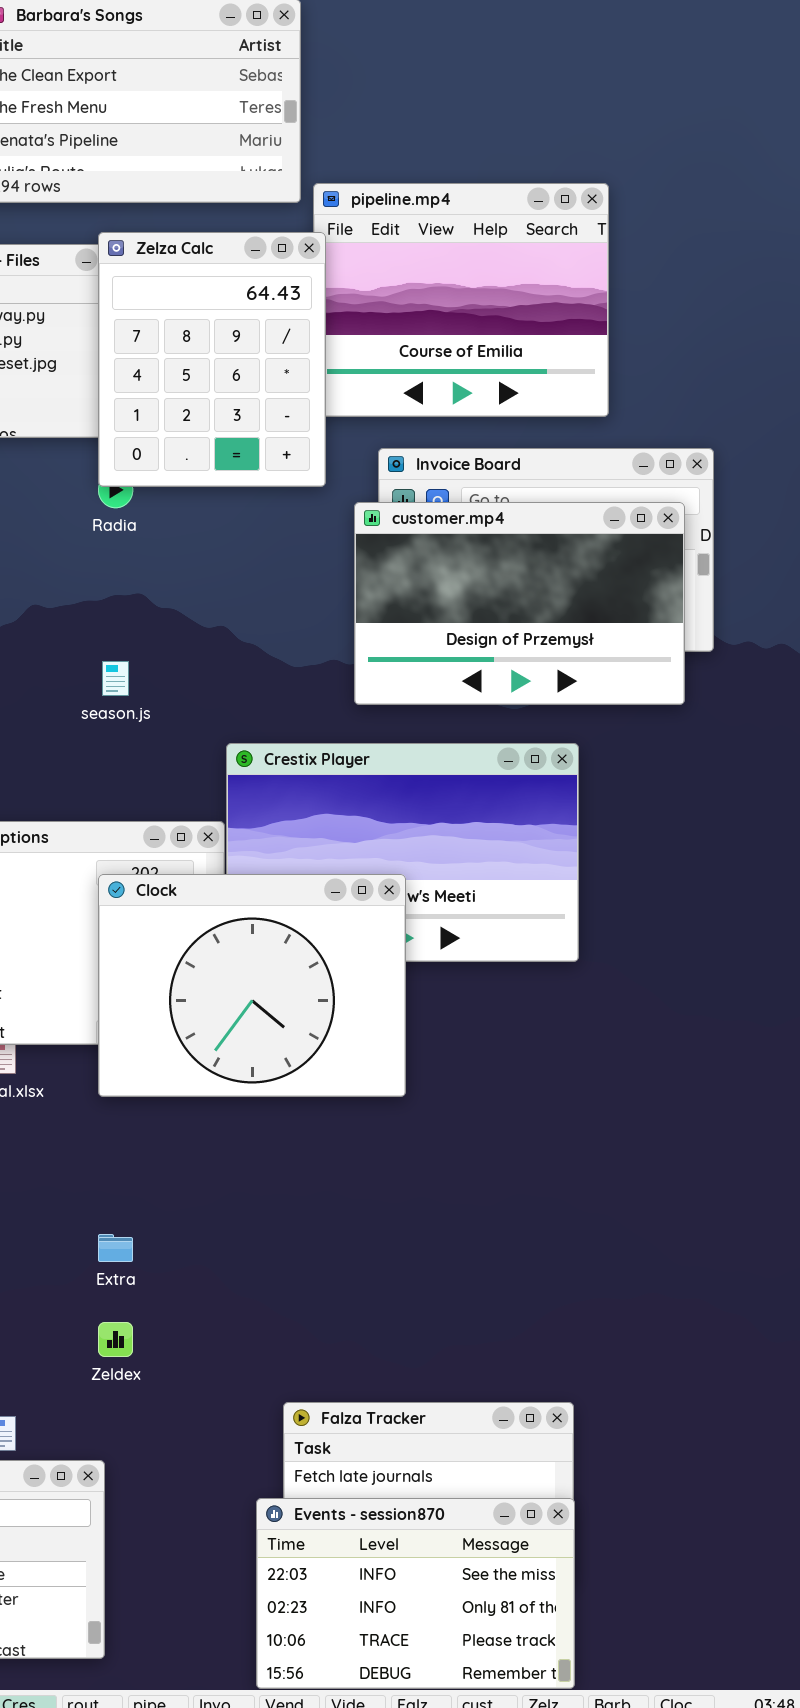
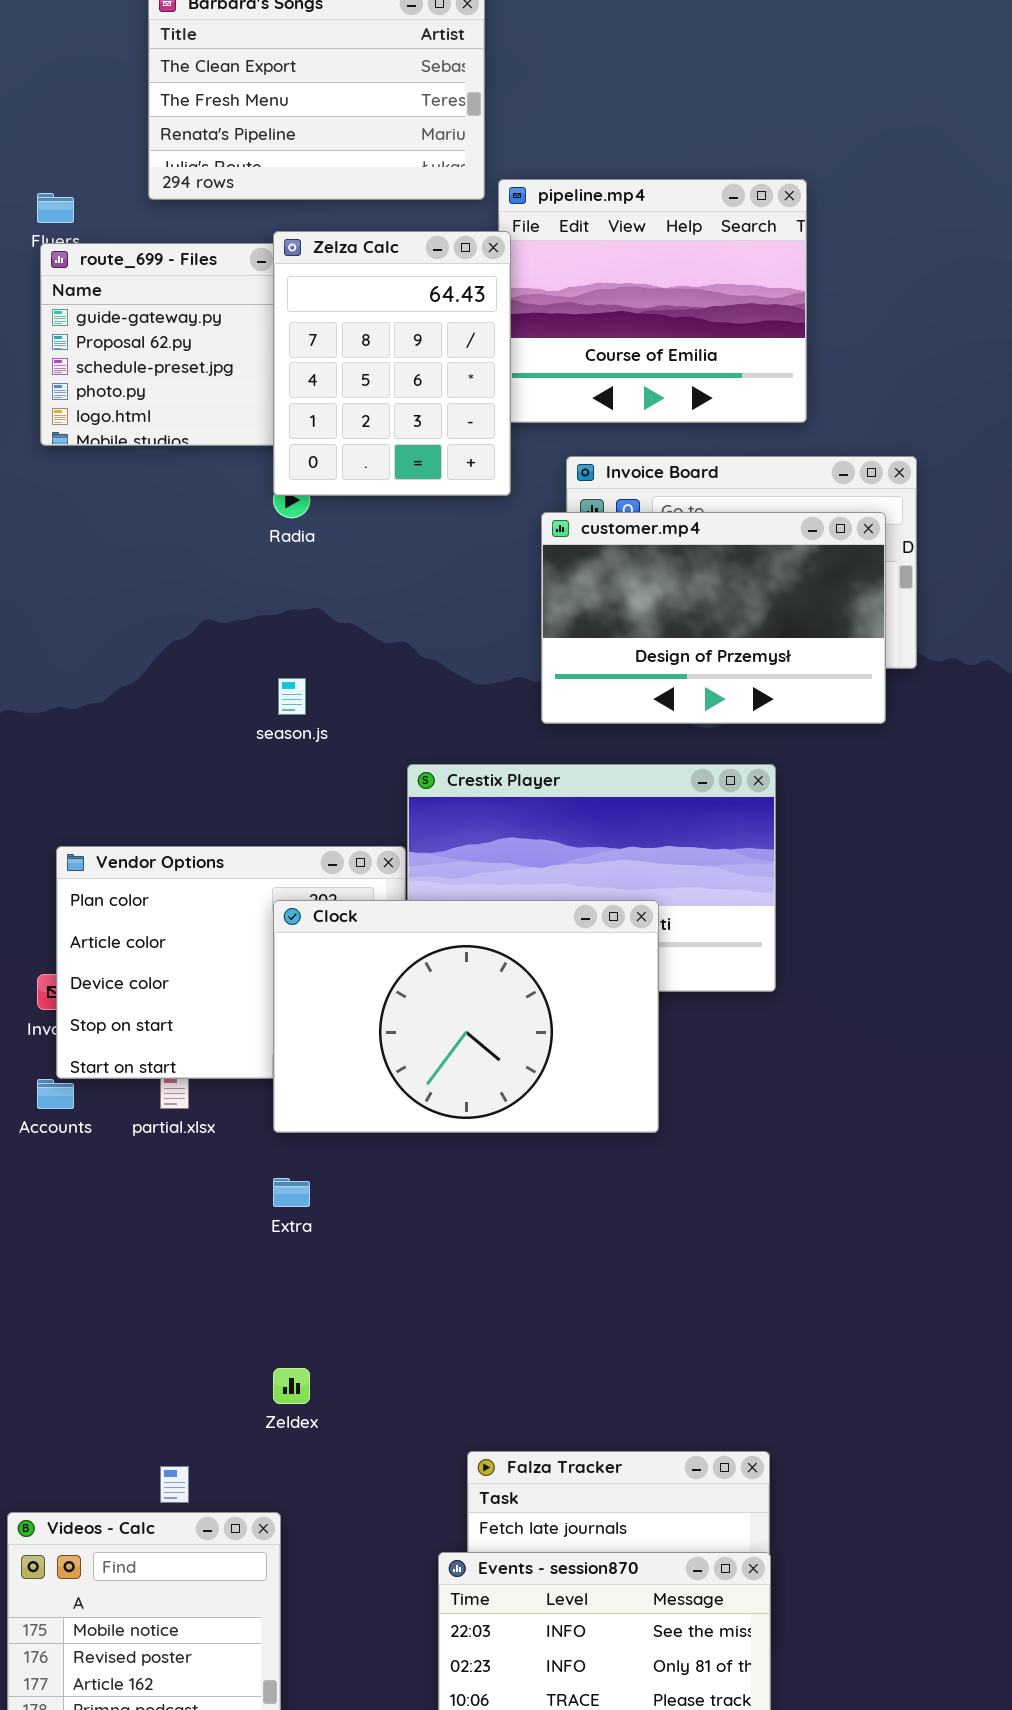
Clock: [98,874,406,1097] -> [273,900,659,1133], resized
Extra: [98,1234,133,1262] -> [273,1178,310,1207], moved

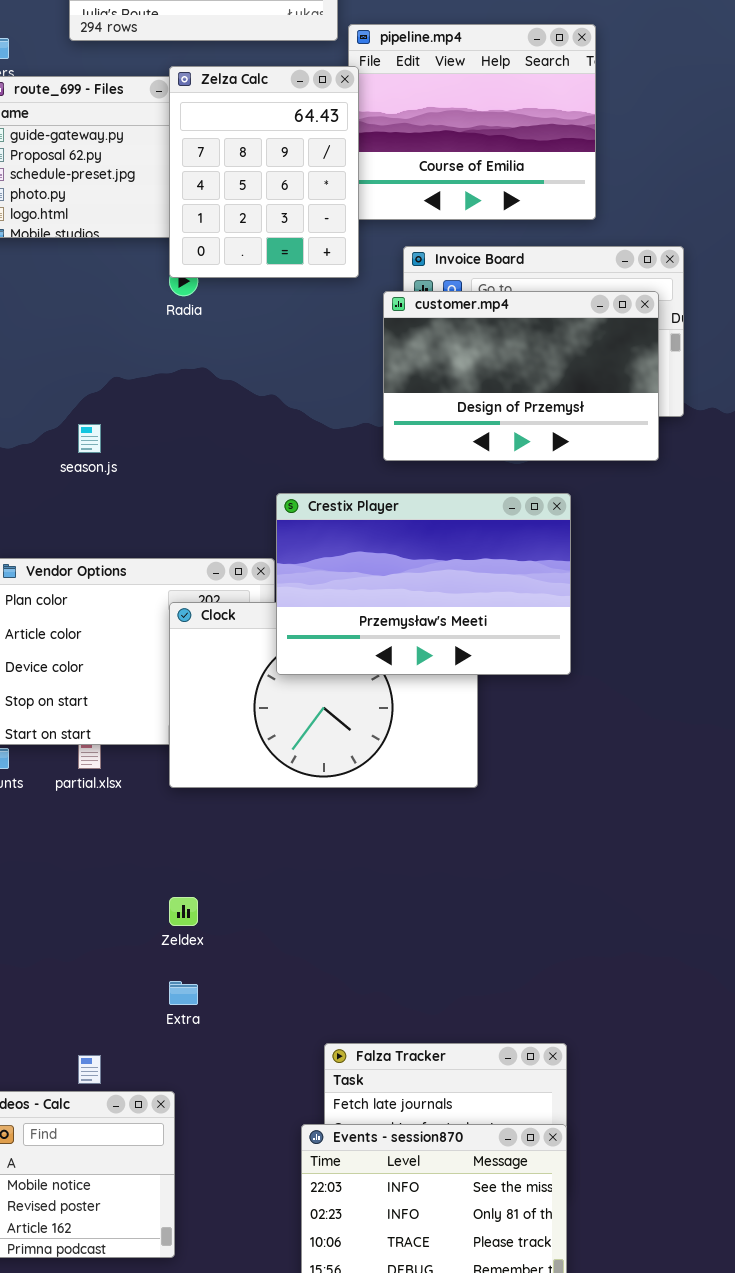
season.js: [278,678,306,715] -> [78,424,101,453], moved
Crestix Player: [407,764,776,992] -> [276,493,571,675], raised
Extra: [273,1178,310,1207] -> [169,981,198,1005], moved
Zeldex: [273,1368,310,1404] -> [169,897,198,926], moved

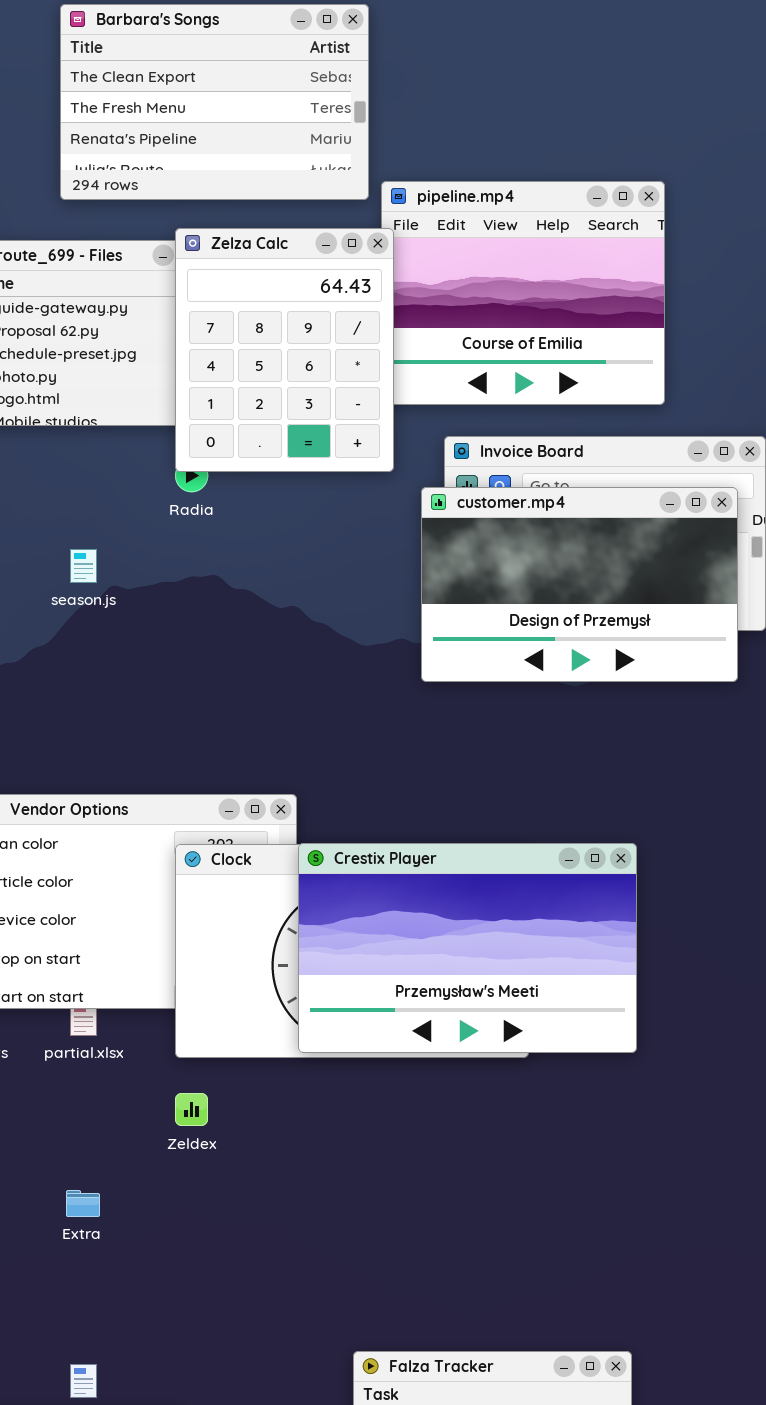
season.js: [78,424,101,453] -> [70,549,97,583], moved
Crestix Player: [276,493,571,675] -> [298,843,637,1053], moved
Zeldex: [169,897,198,926] -> [175,1093,208,1126], moved
Extra: [169,981,198,1005] -> [66,1190,100,1217], moved

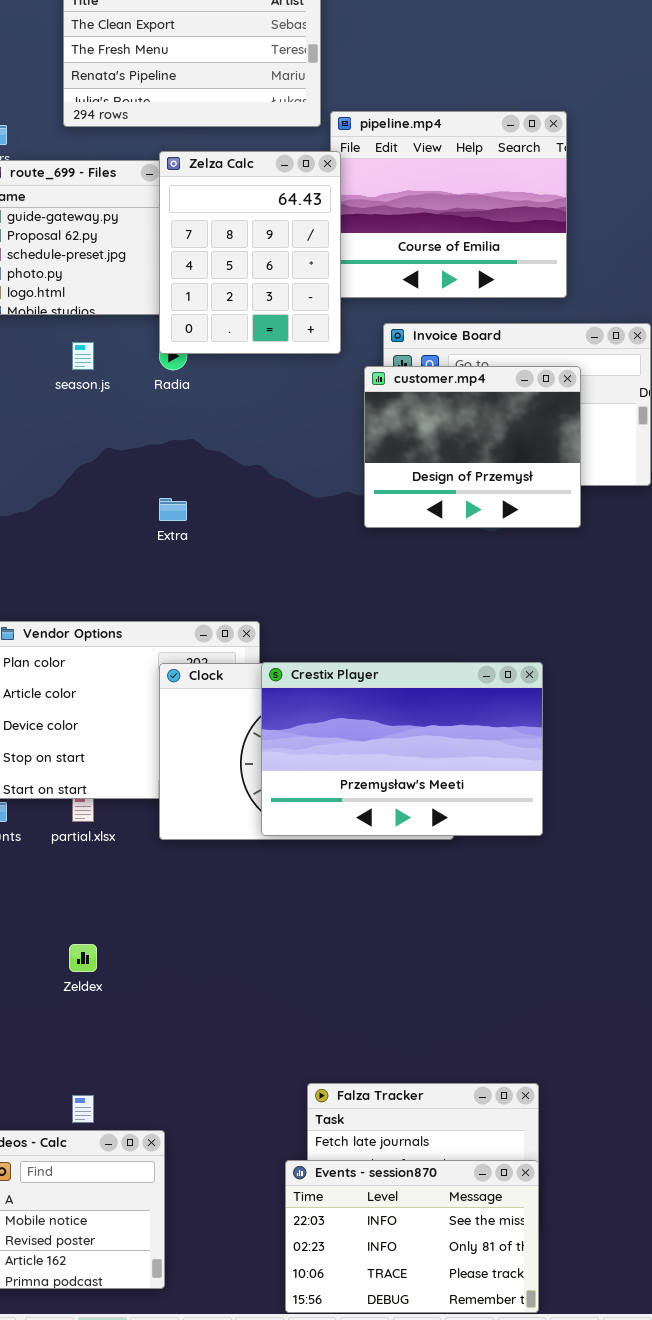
customer.mp4: [421,487,738,682] -> [364,366,581,528], resized
season.js: [70,549,97,583] -> [72,342,94,370], moved
Zeldex: [175,1093,208,1126] -> [69,944,97,972], moved
Extra: [66,1190,100,1217] -> [159,498,187,521], moved

